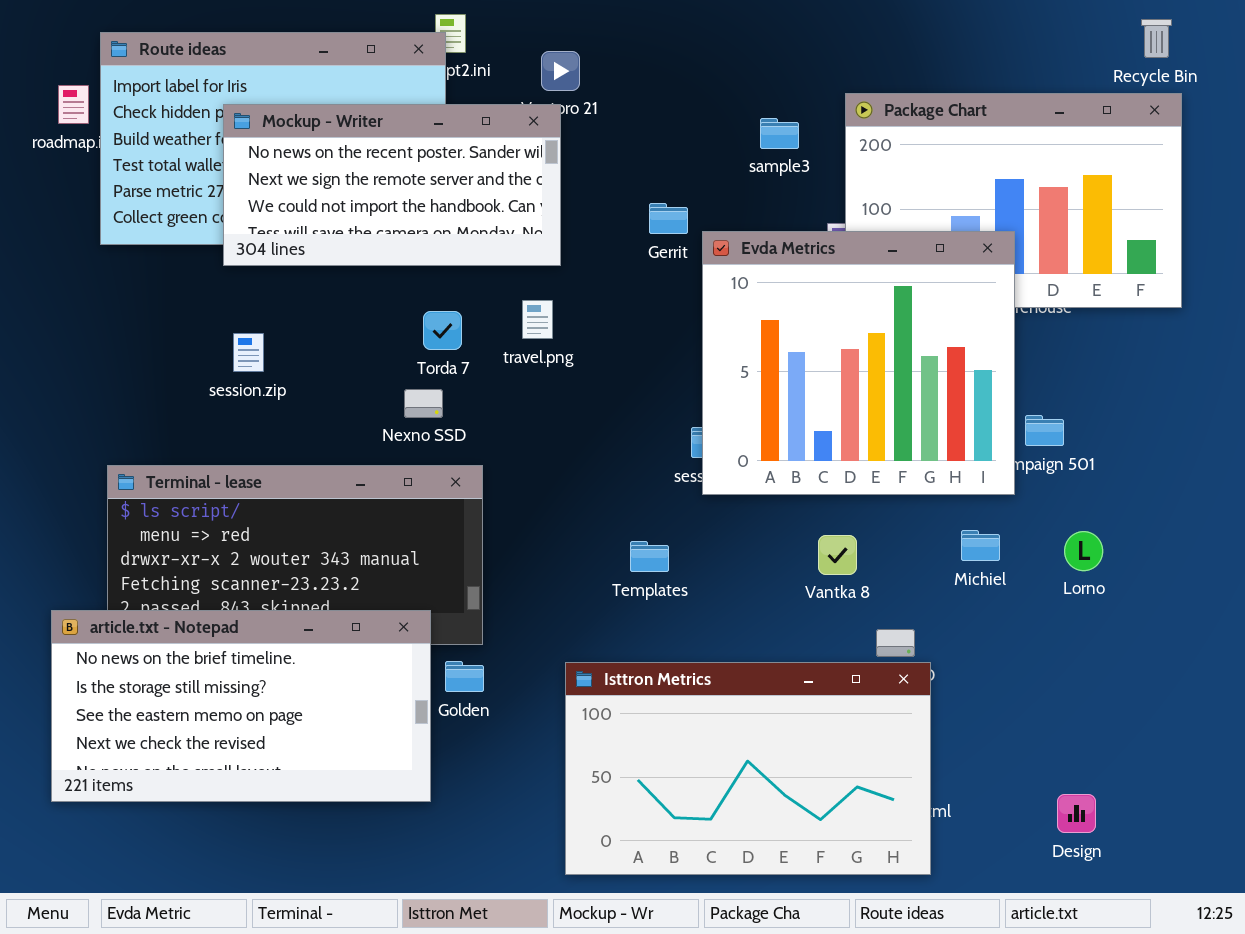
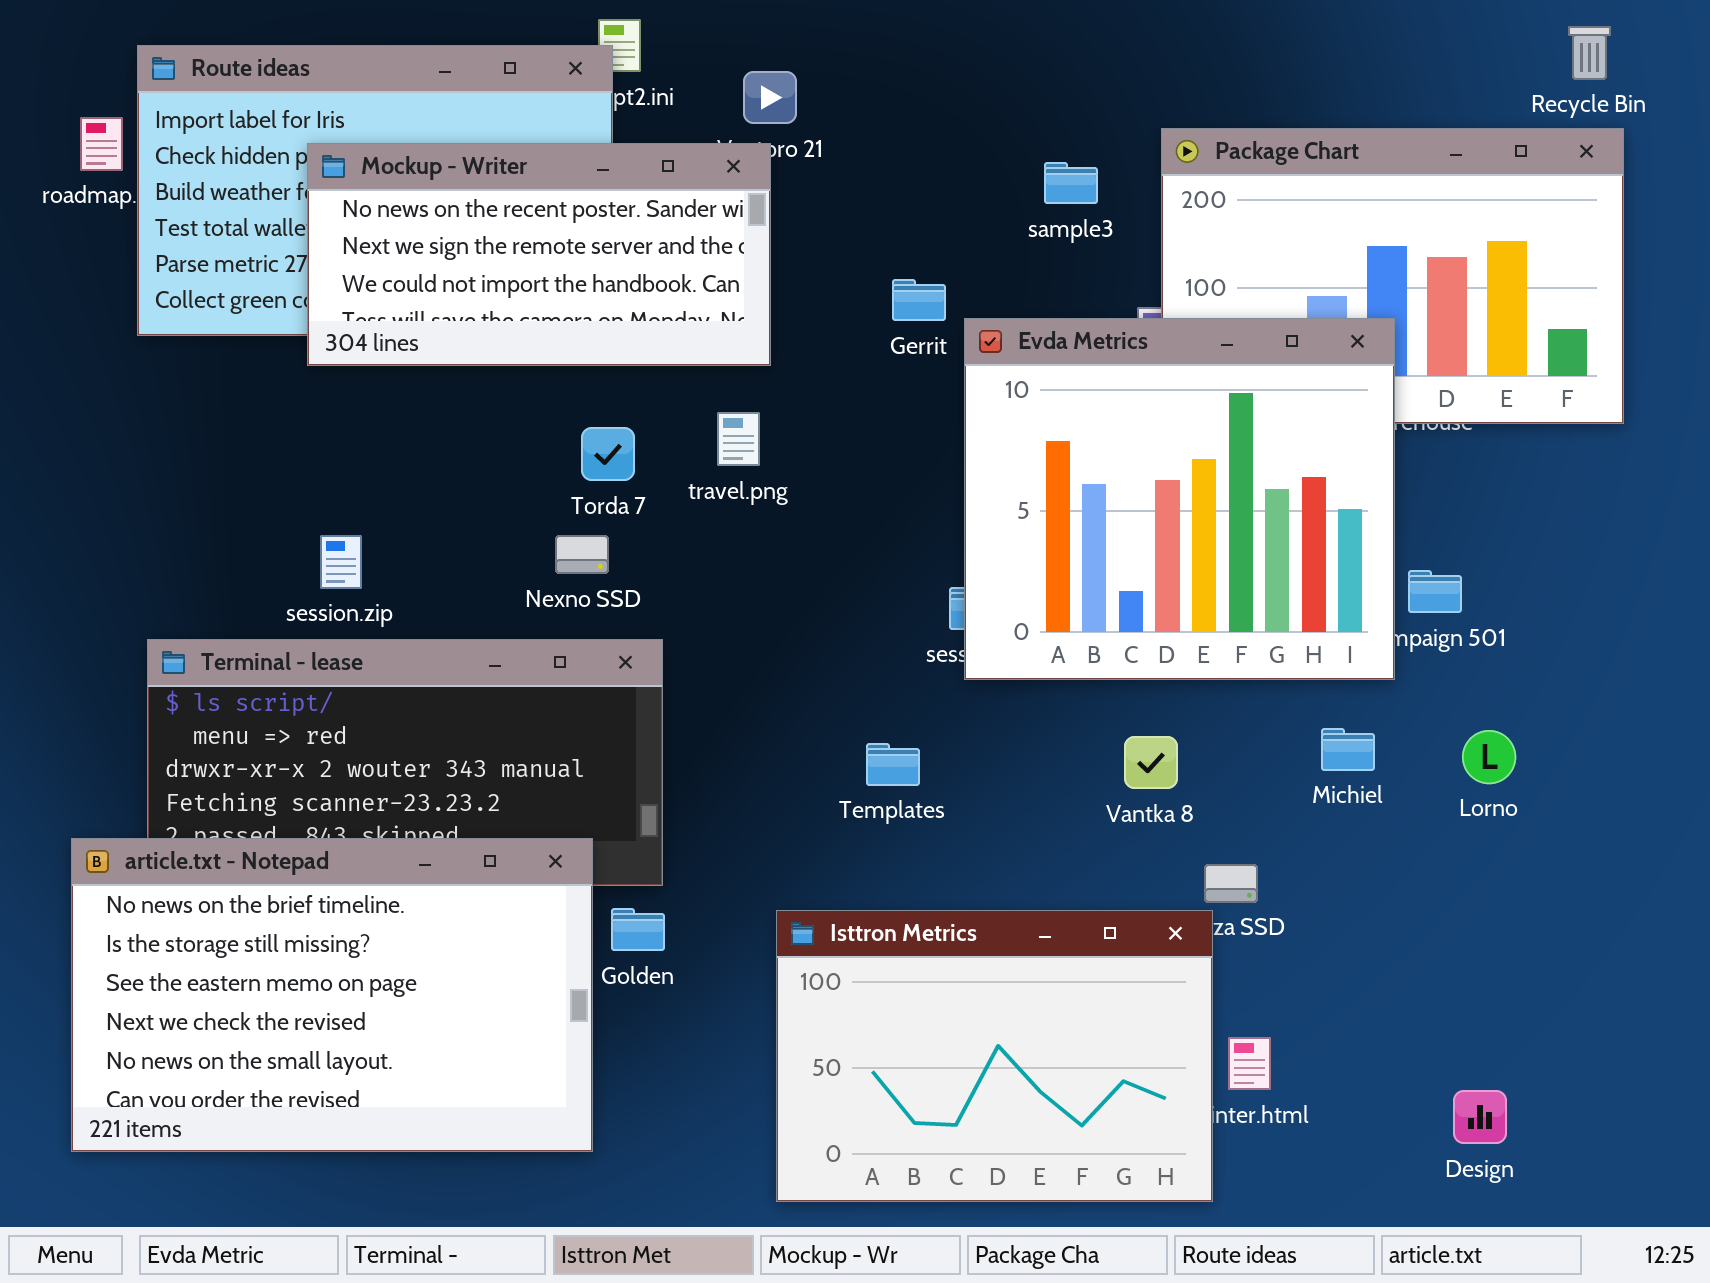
session.zip: [233,333,264,372] -> [320,535,362,589], moved
article.txt - Notepad: [51,610,431,802] -> [71,838,593,1152], resized
Isttron Metrics: [565,662,931,875] -> [776,910,1213,1202], resized

